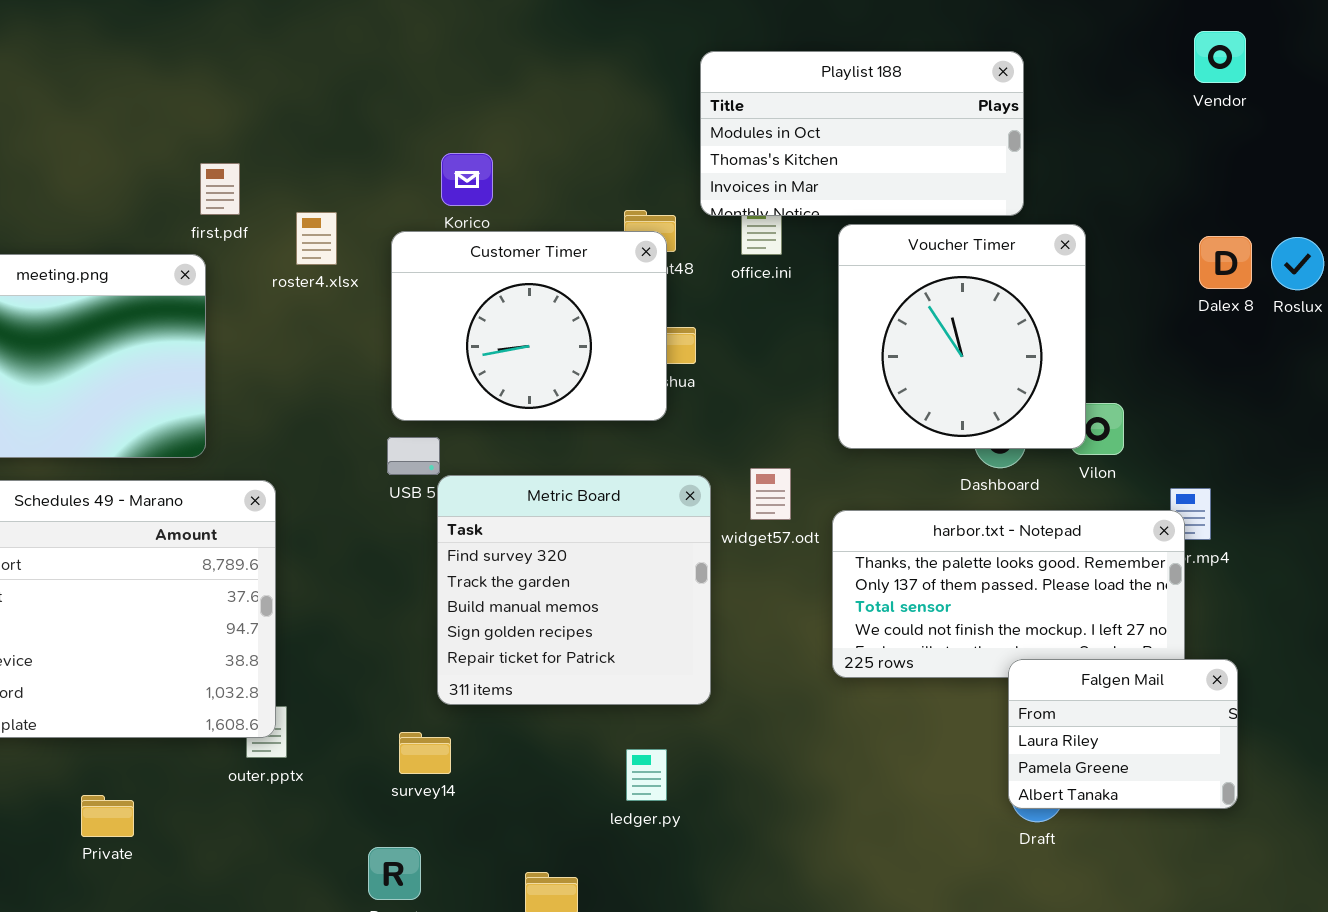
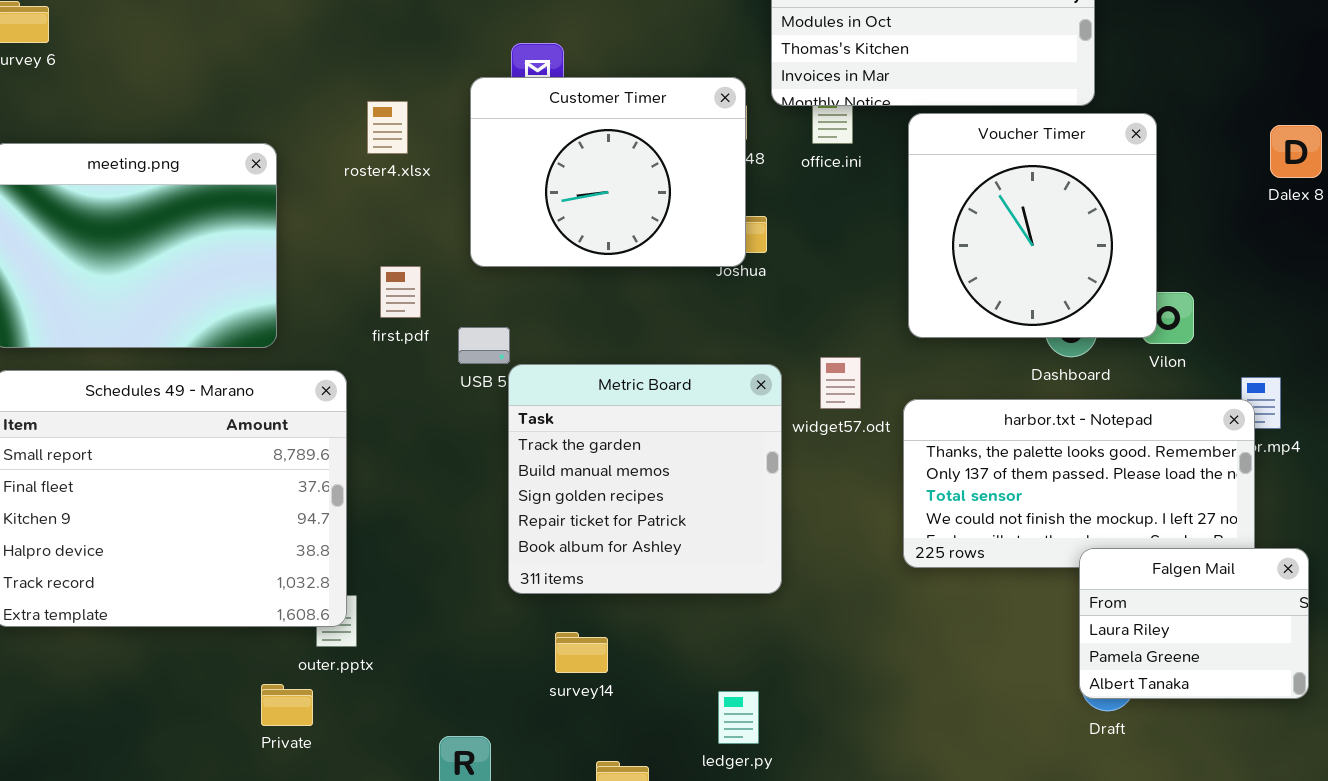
first.pdf: [200,163,240,215] -> [380,266,421,318], moved
Customer Timer: [391,231,667,421] -> [470,77,746,267], moved
Metric Board: [437,475,711,705] -> [508,364,782,594], scrolled down 1 row
survey14: [399,732,451,774] -> [555,632,608,673], moved
ledger.py: [626,749,667,801] -> [718,691,759,744], moved
Private: [81,795,134,837] -> [261,684,313,726], moved

